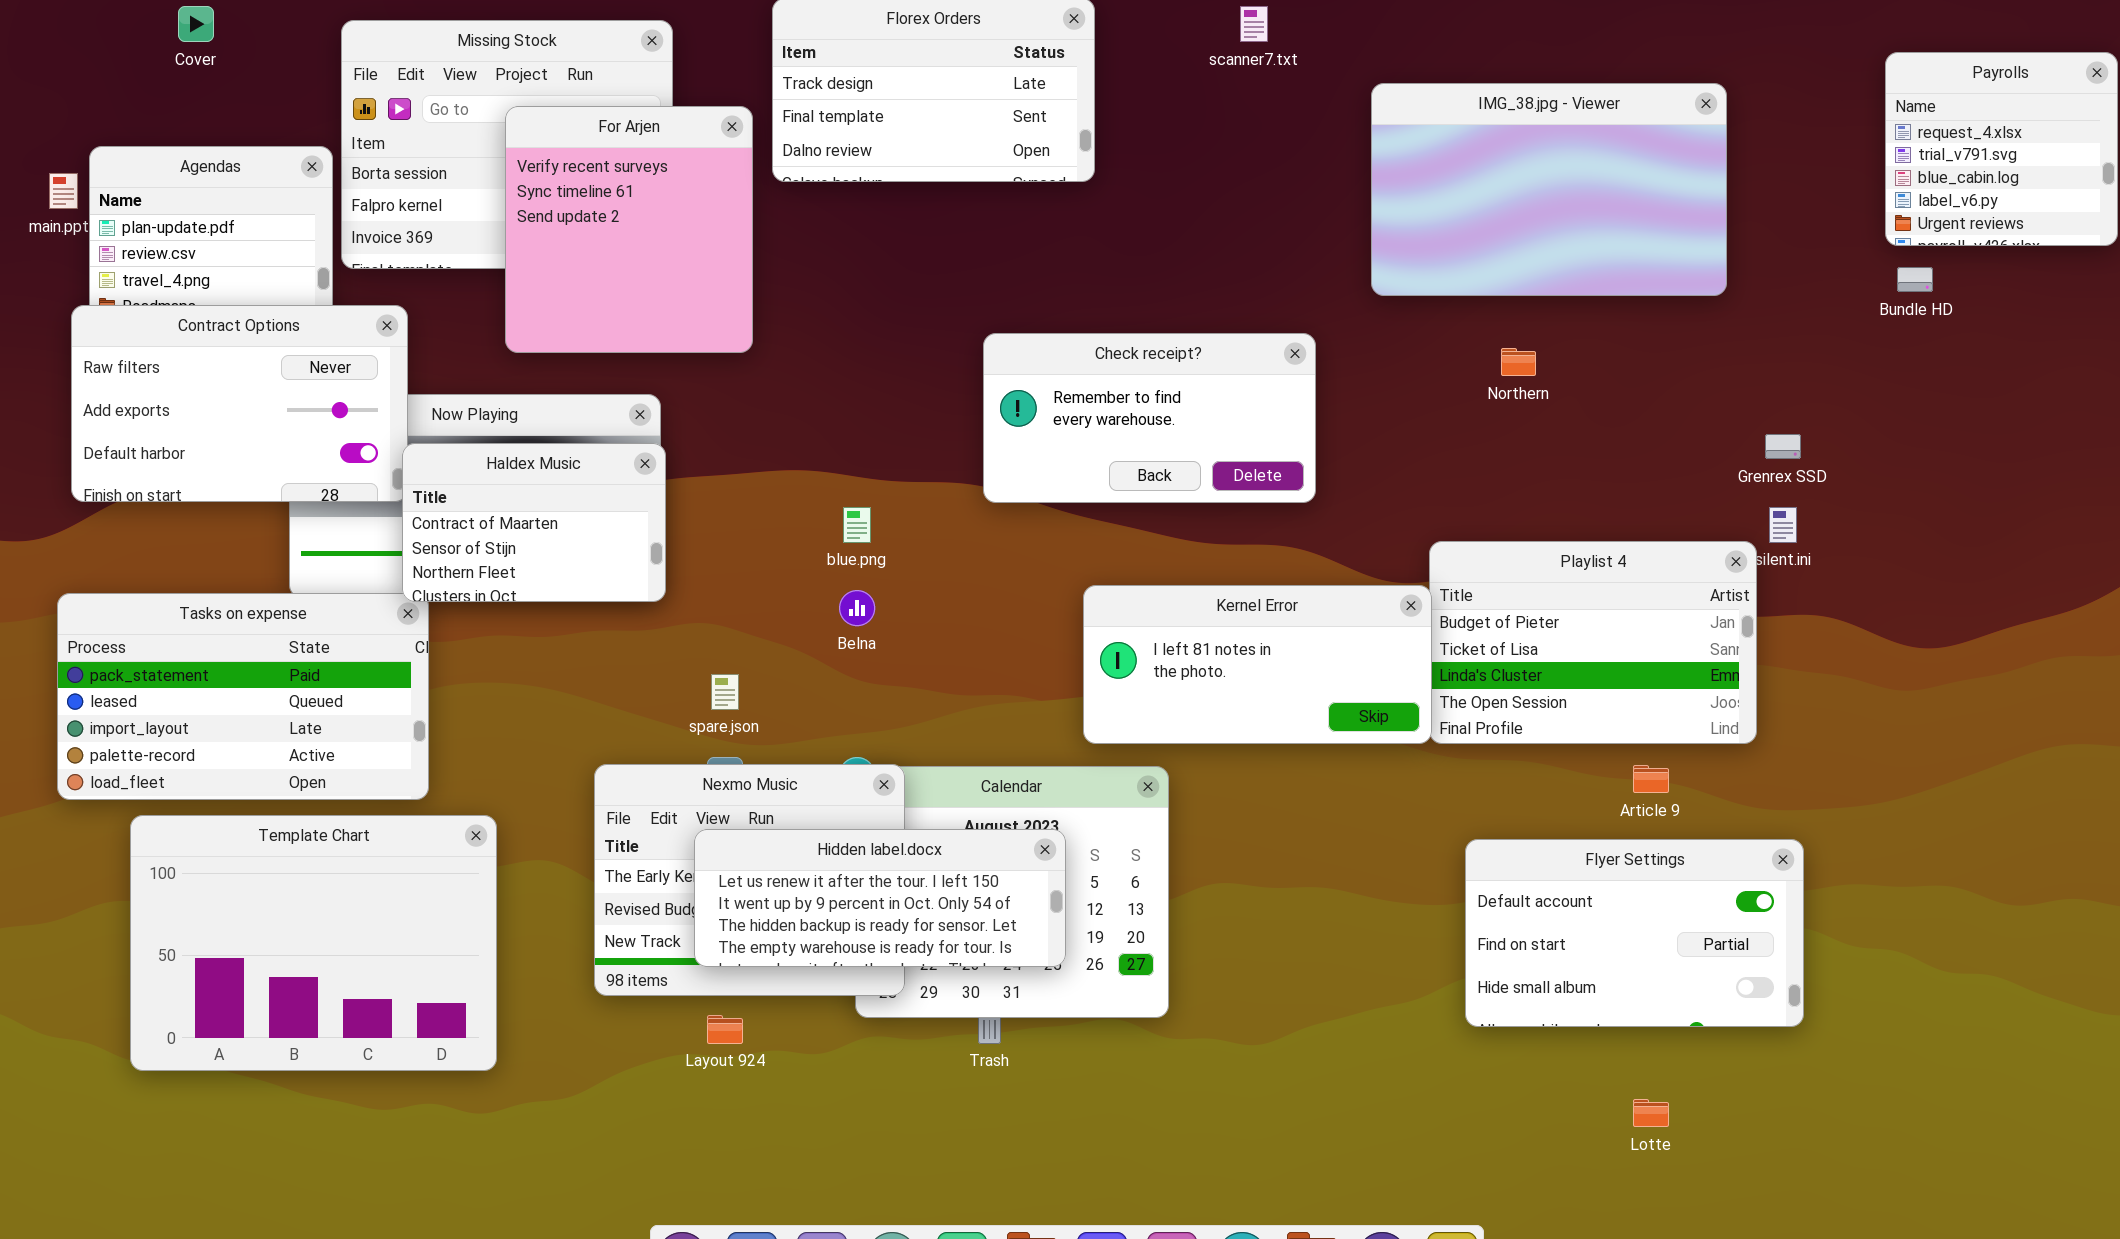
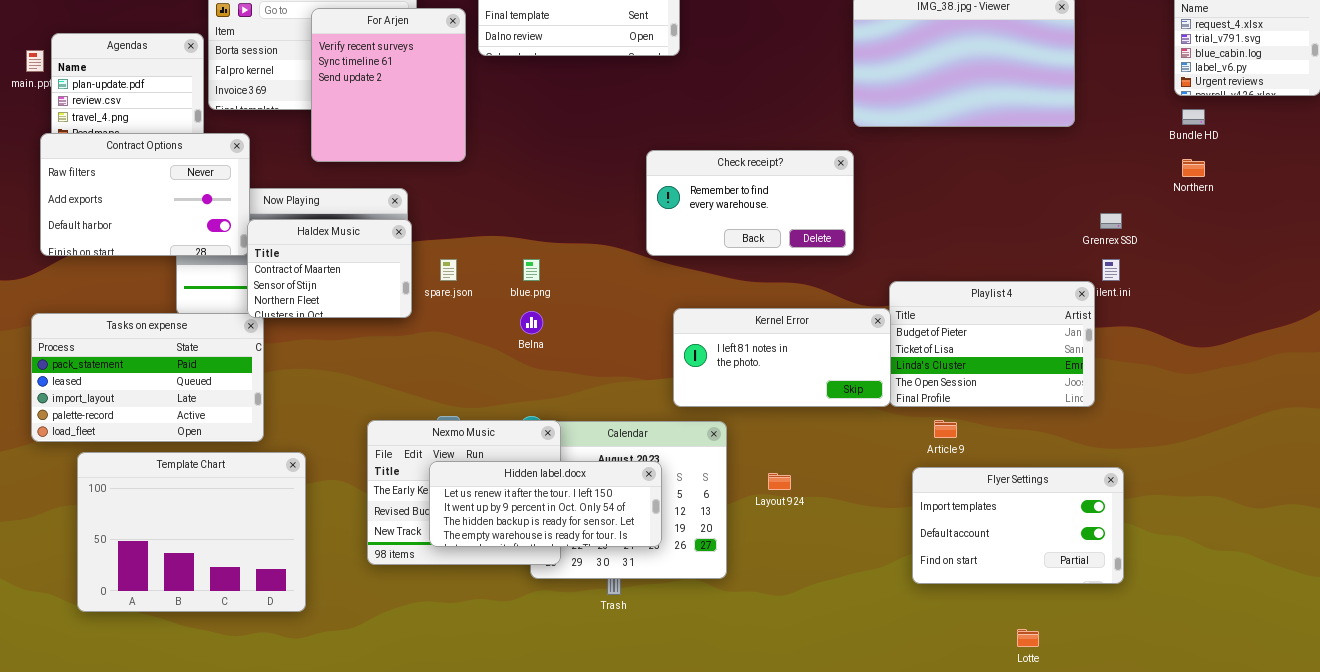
Check receipt?: [983,333,1316,503] -> [646,150,854,256], moved
Northern: [1501,348,1536,376] -> [1182,159,1205,177], moved
spare.json: [711,674,739,710] -> [440,259,457,281], moved
Article 9: [1633,765,1669,793] -> [934,420,957,438], moved
Flyer Settings: [1465,839,1804,1027] -> [912,467,1124,584], scrolled up 1 row
Layout 924: [707,1015,743,1044] -> [768,473,791,490], moved

